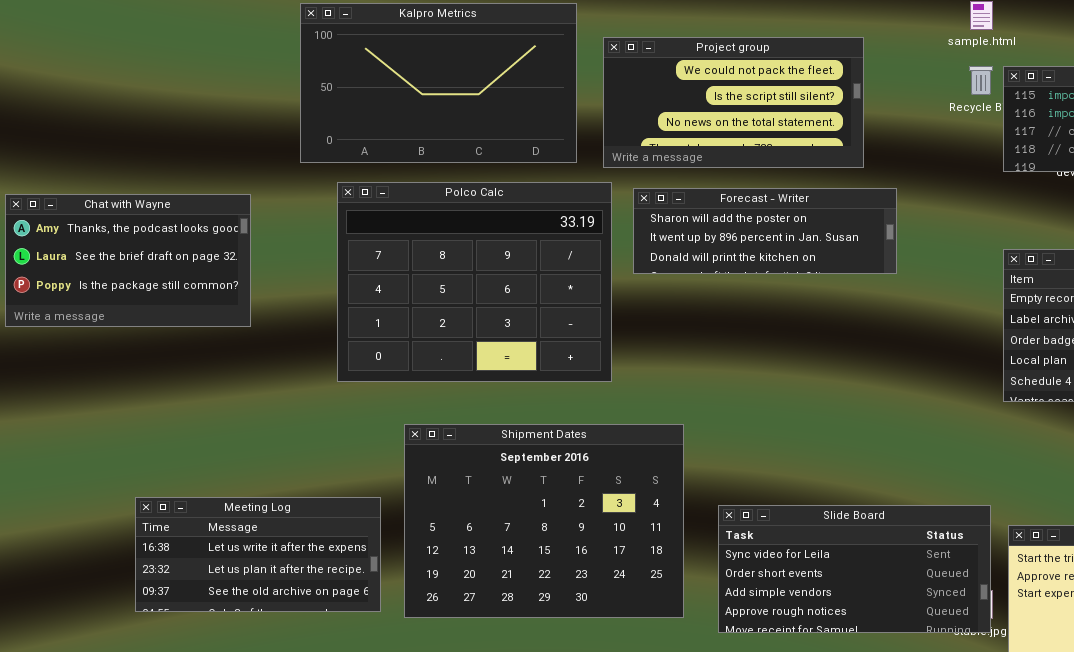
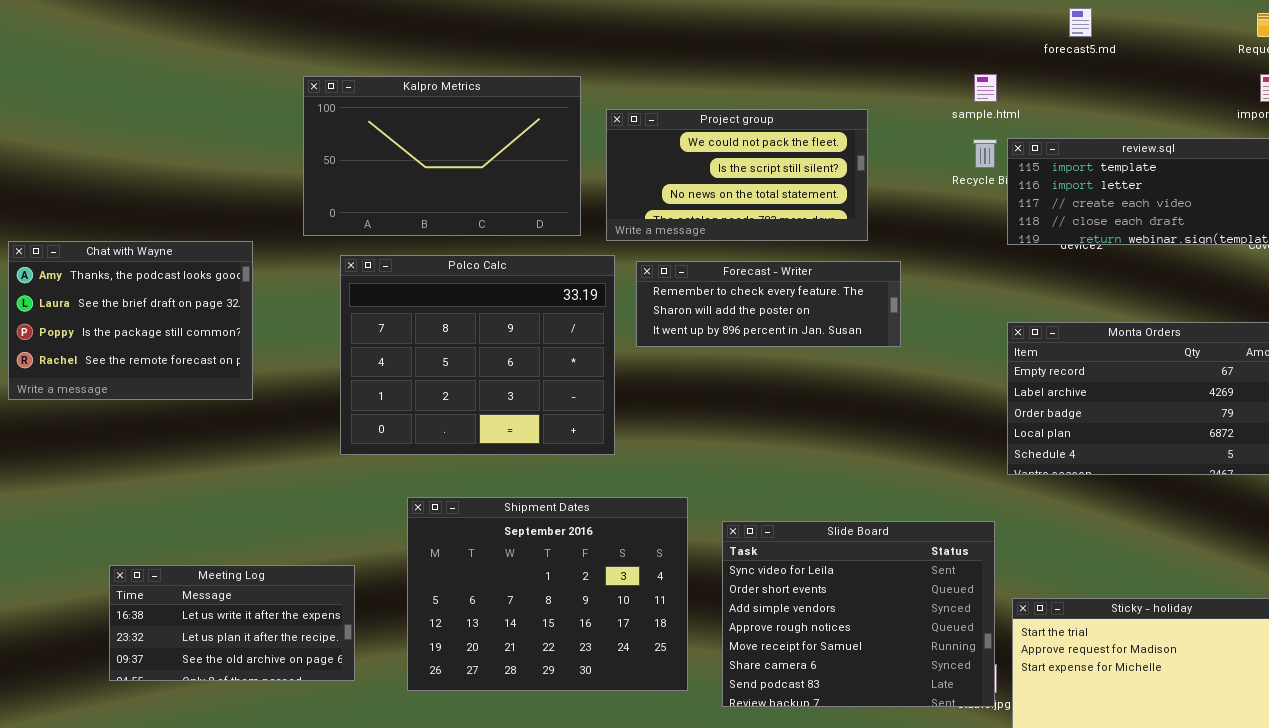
Forecast - Writer: [633,188,897,274] -> [636,261,901,347], scrolled up 1 row
Chat with Wayne: [5,194,251,327] -> [8,241,253,400], resized
Meeting Log: [135,497,381,612] -> [109,565,355,681], moved
Slide Board: [718,505,991,633] -> [722,521,995,707], resized

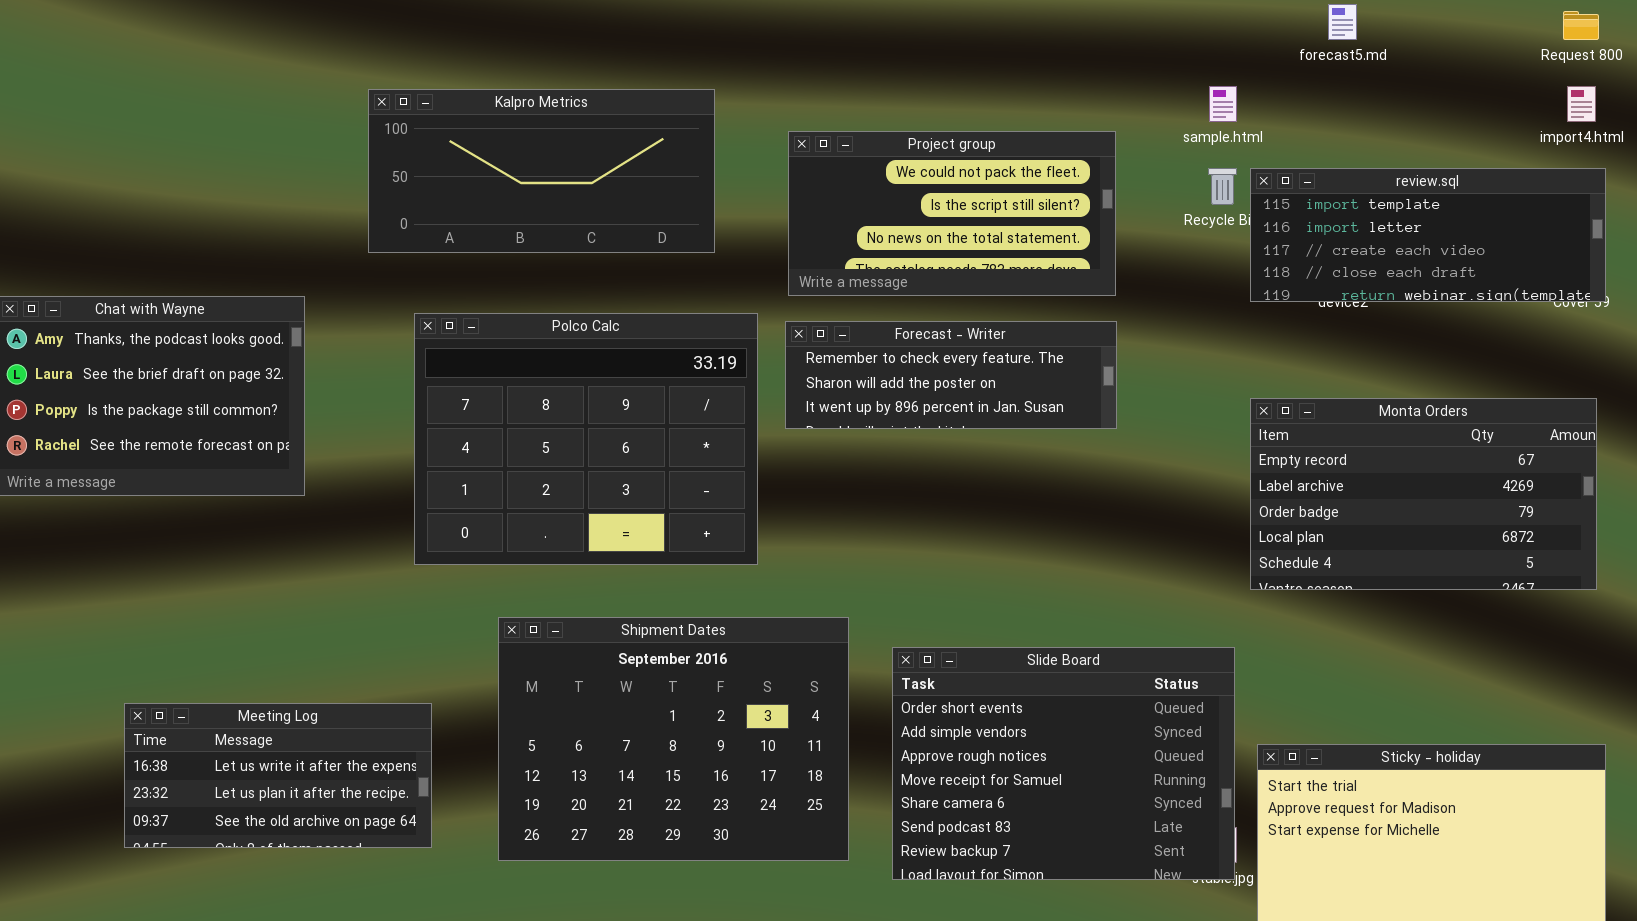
Kalpro Metrics: [303,76,581,236] -> [368,89,715,253], resized
Project group: [606,109,868,241] -> [788,131,1116,296], moved
Slide Board: [722,521,995,707] -> [892,647,1235,880], scrolled down 1 row

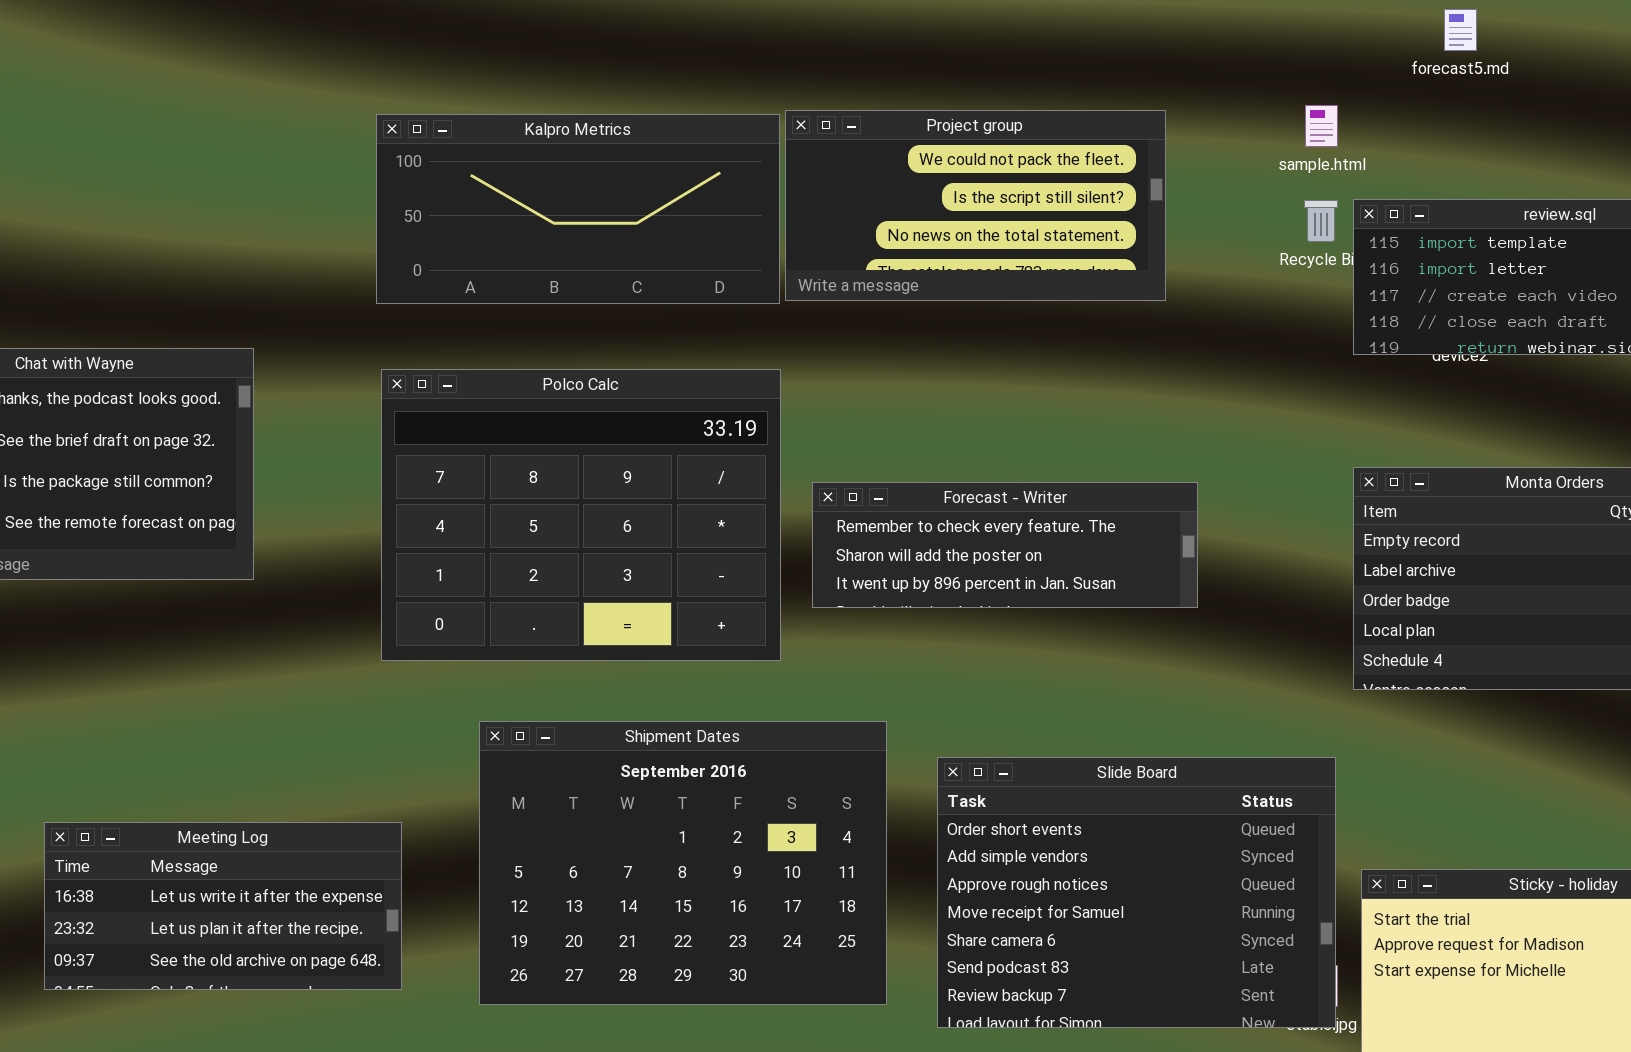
Kalpro Metrics: [368,89,715,253] -> [376,114,780,304], moved
Project group: [788,131,1116,296] -> [785,110,1166,301], moved
Forecast - Writer: [785,321,1117,429] -> [812,482,1198,608], moved

